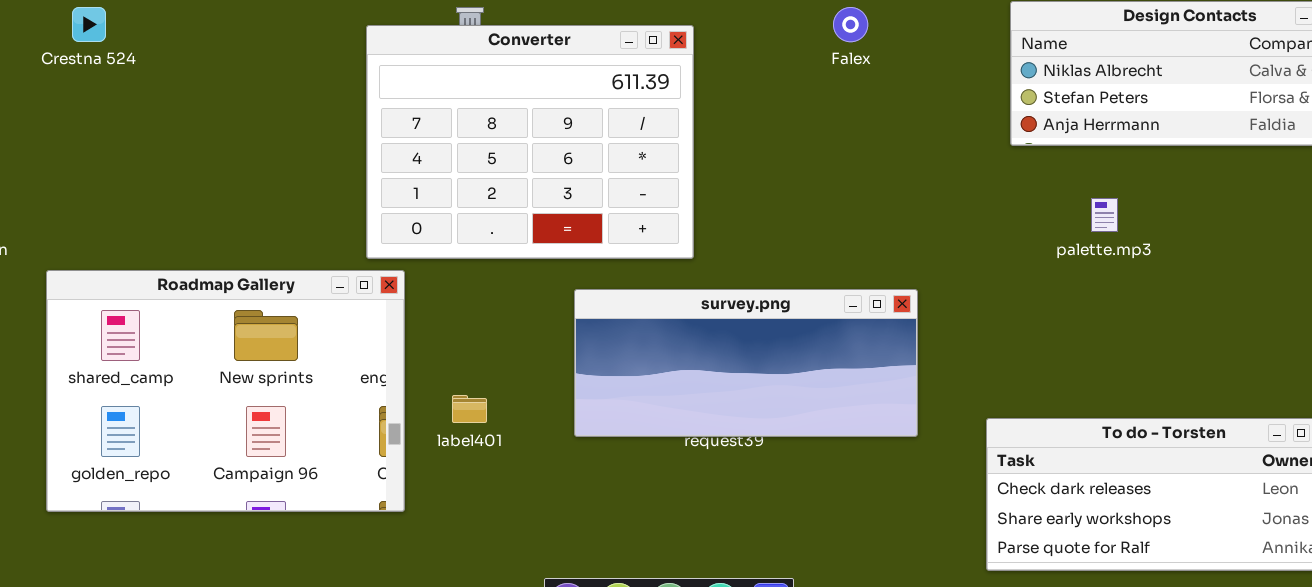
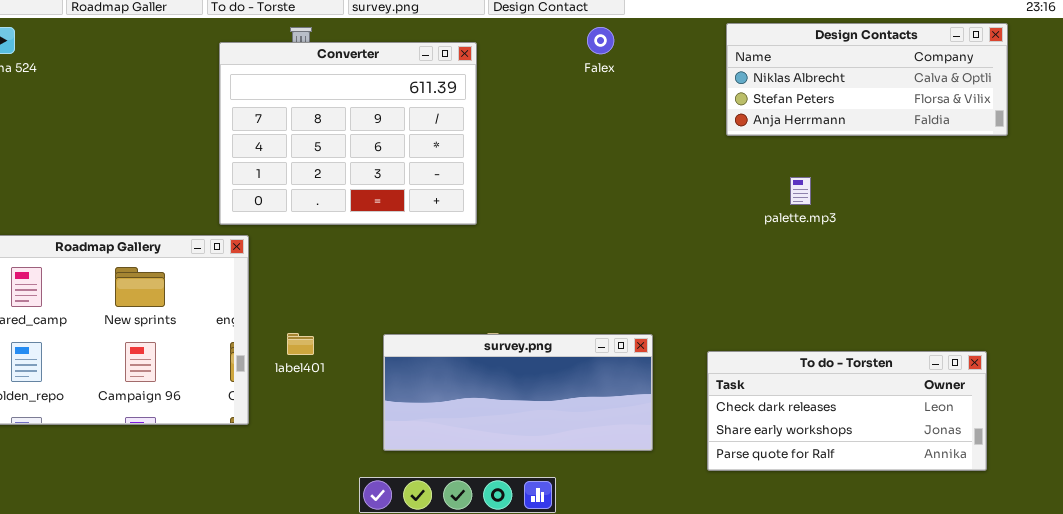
survey.png: [574,289,918,437] -> [383,334,653,451], moved

